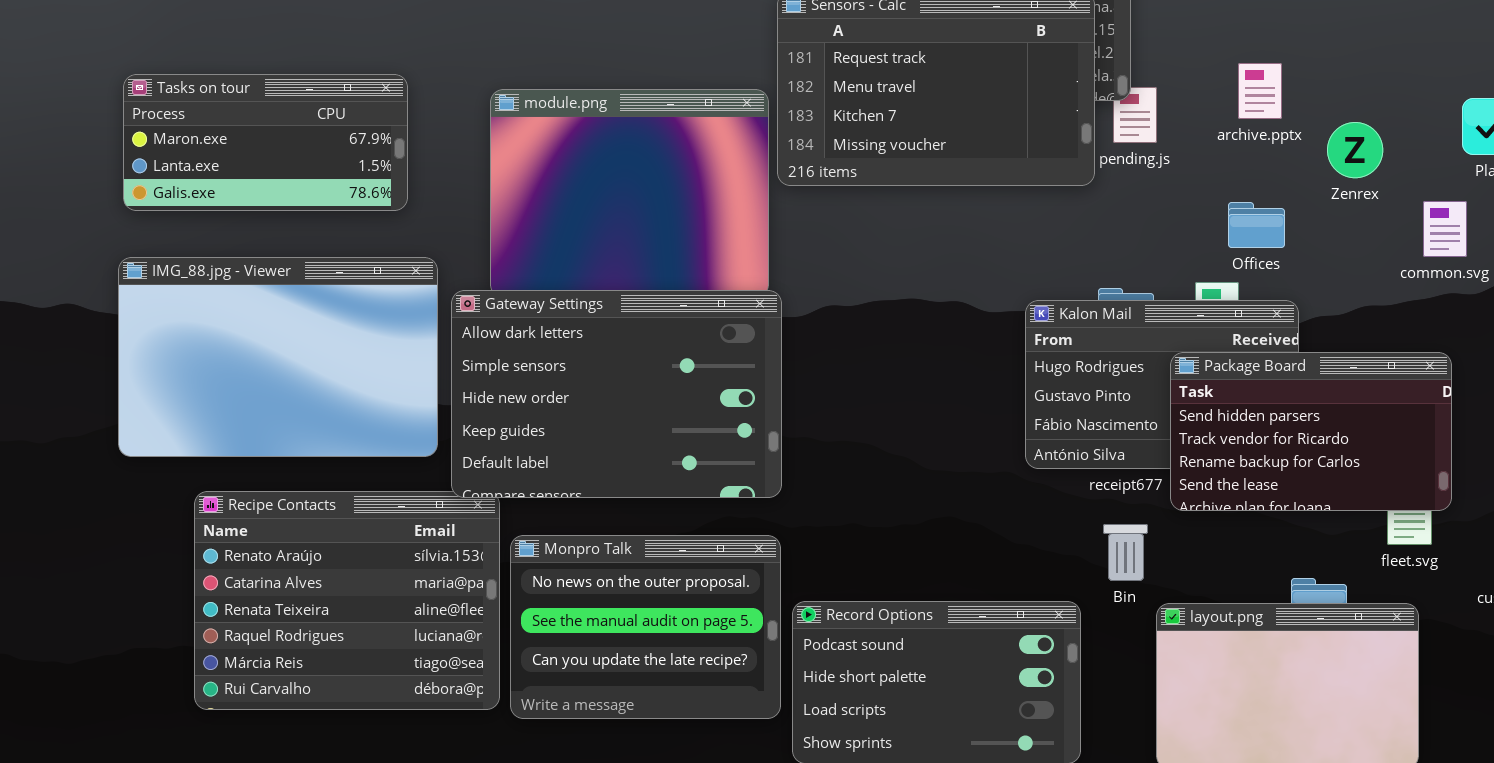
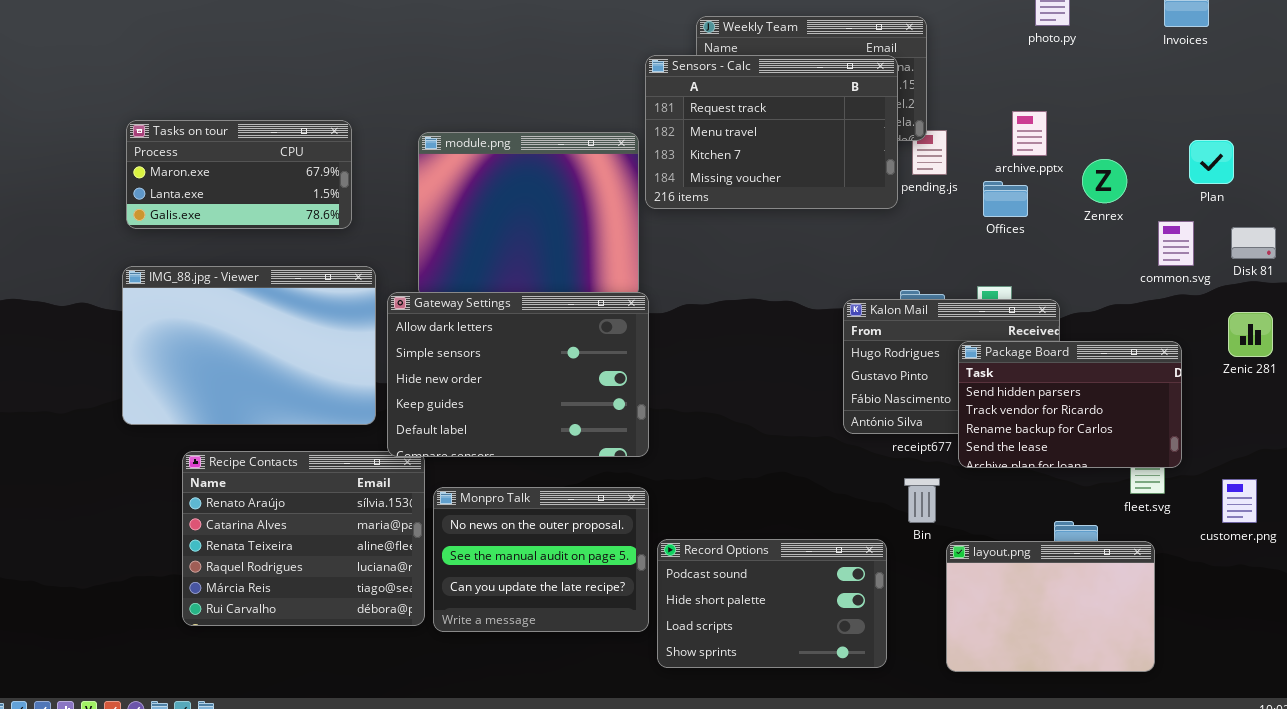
Offices: [1228,202,1285,248] -> [983,181,1028,217], moved

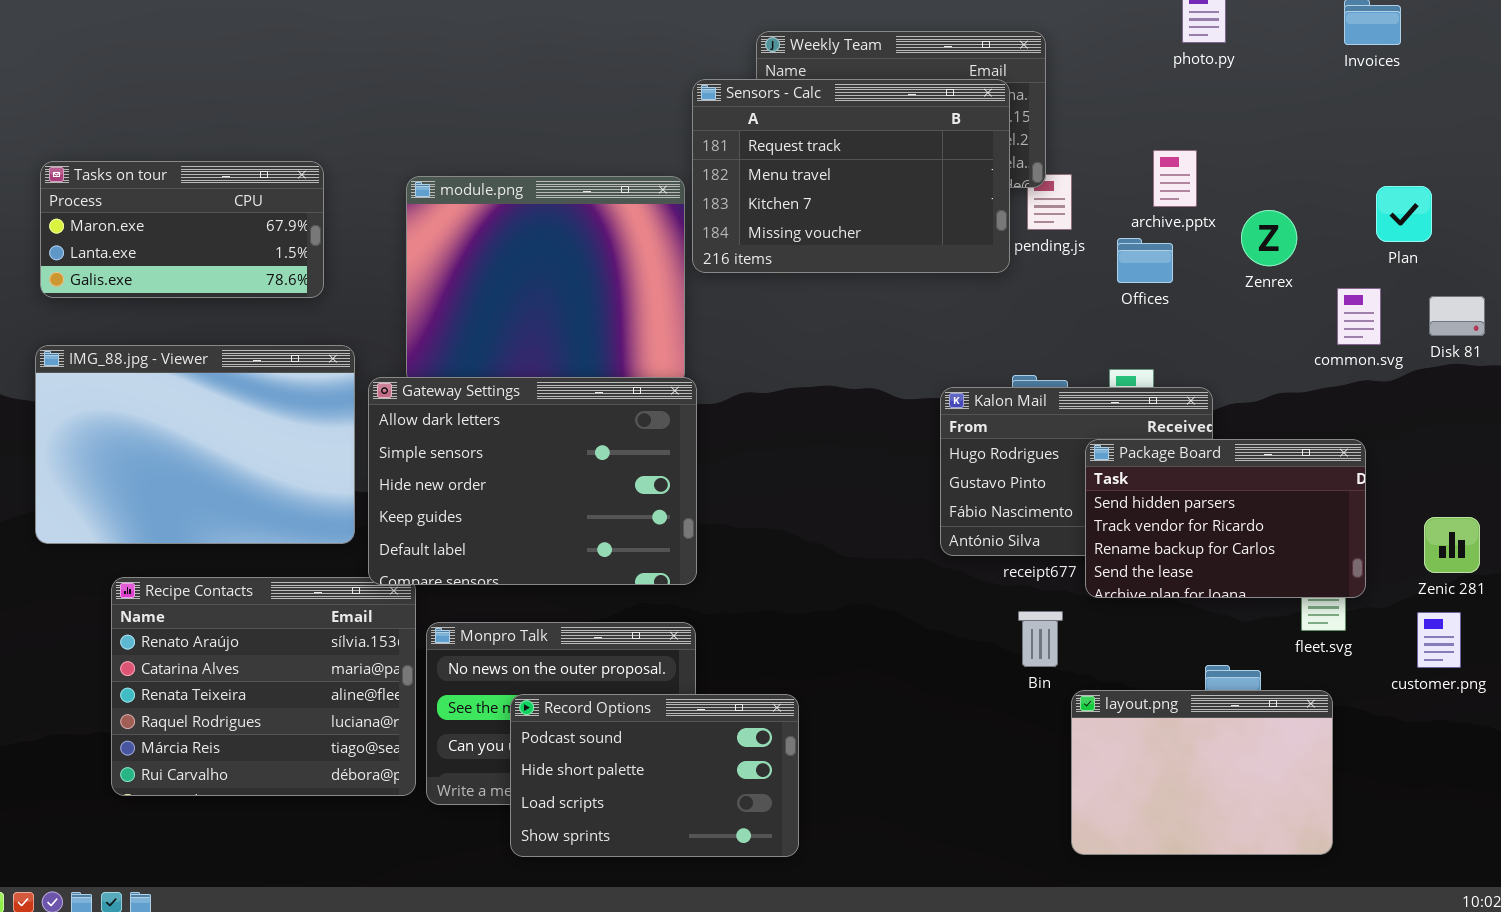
Zenic 281: [1228,312,1273,357] -> [1424,517,1480,573], moved
Record Options: [657,539,887,668] -> [510,694,799,857], moved

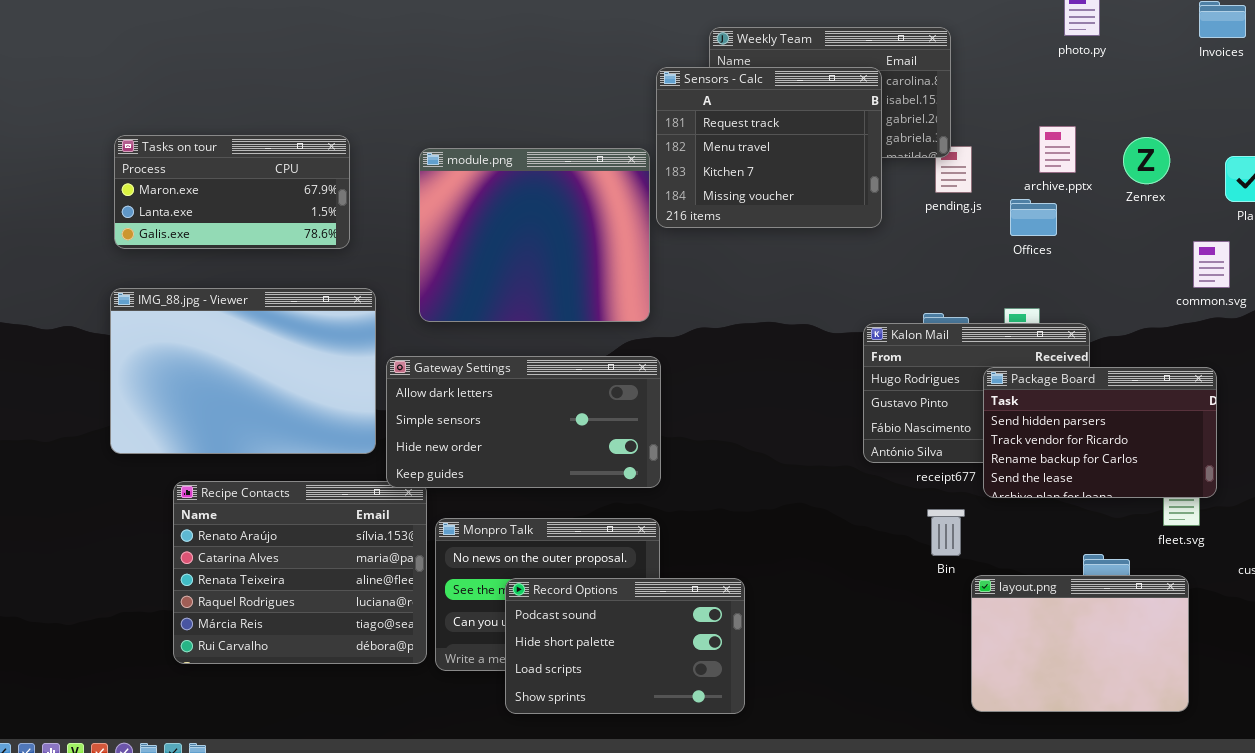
Sensors - Calc: [692,79,1010,273] -> [656,67,882,228], resized
Zenrex: [1241,210,1297,266] -> [1123,137,1170,184], moved
Gateway Settings: [368,377,697,585] -> [386,356,661,488], resized

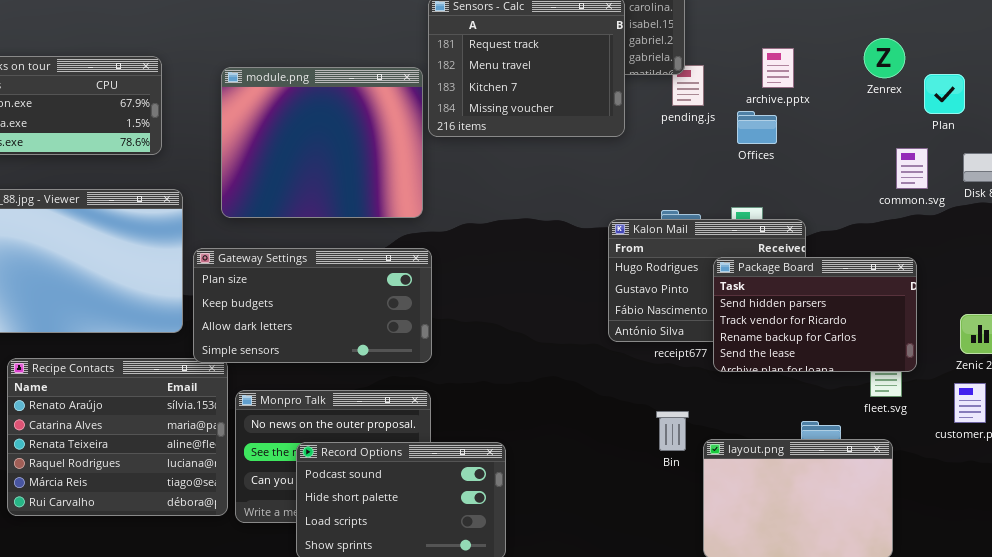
Zenrex: [1123,137,1170,184] -> [864,38,905,78], moved
Gateway Settings: [386,356,661,488] -> [193,248,432,363], scrolled up 2 rows
Bin: [927,509,965,556] -> [656,411,689,451], moved

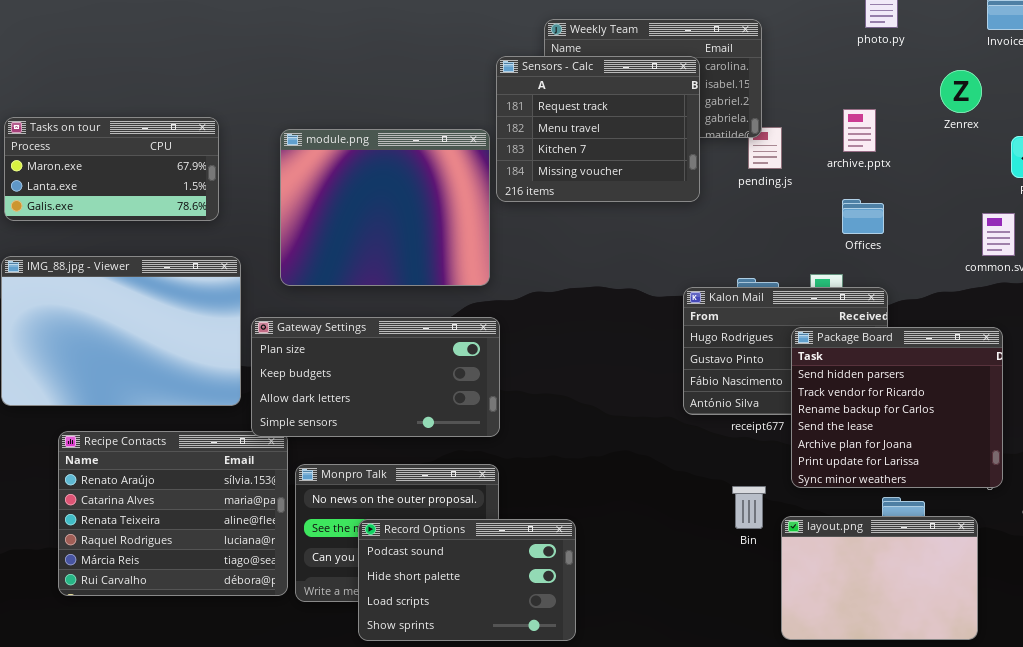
Zenrex: [864,38,905,78] -> [940,70,982,113], moved
Offices: [737,111,777,144] -> [842,199,884,234], moved
Package Board: [713,257,917,372] -> [791,327,1003,488], resized

